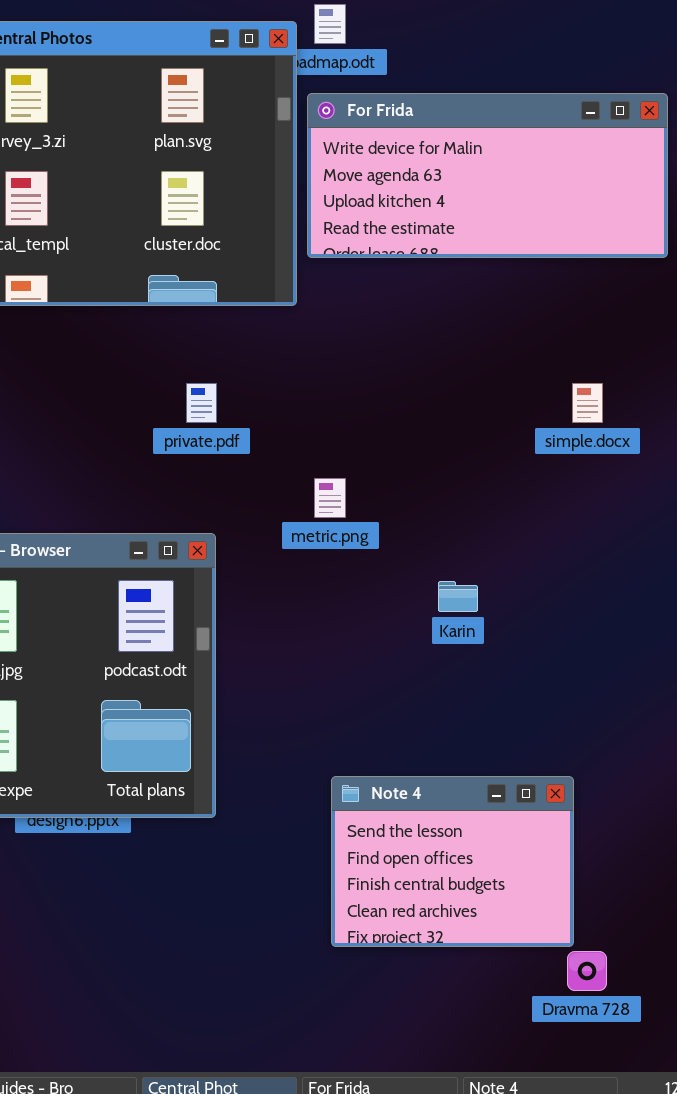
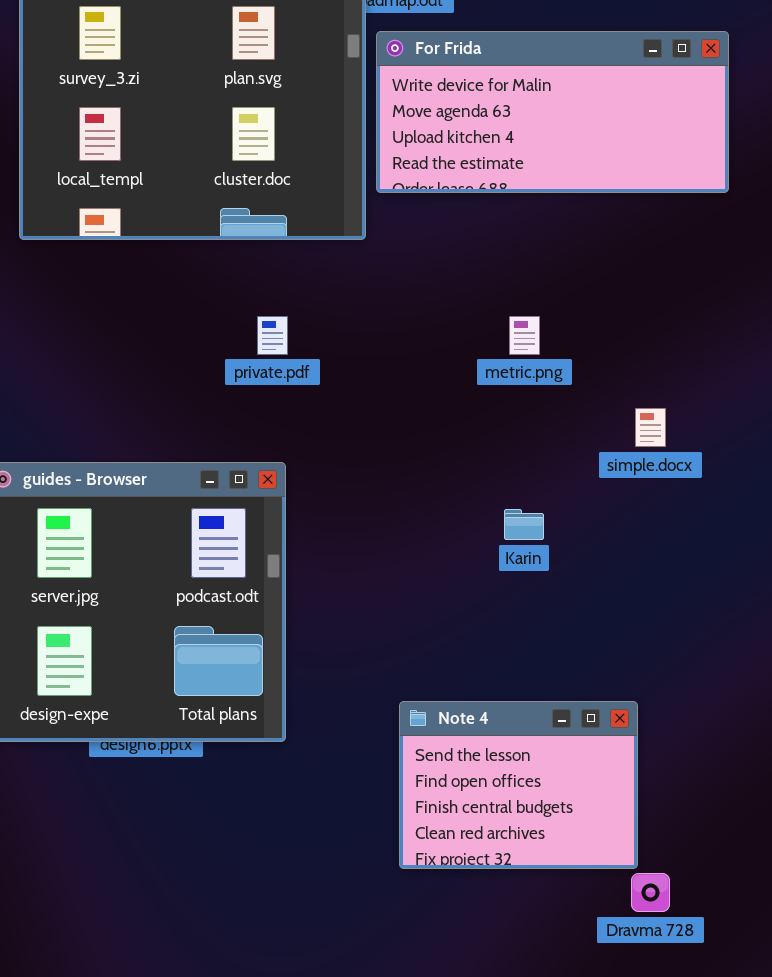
simple.docx: [572,383,603,423] -> [635,408,666,447], moved
metric.png: [314,478,346,518] -> [509,316,540,355], moved

